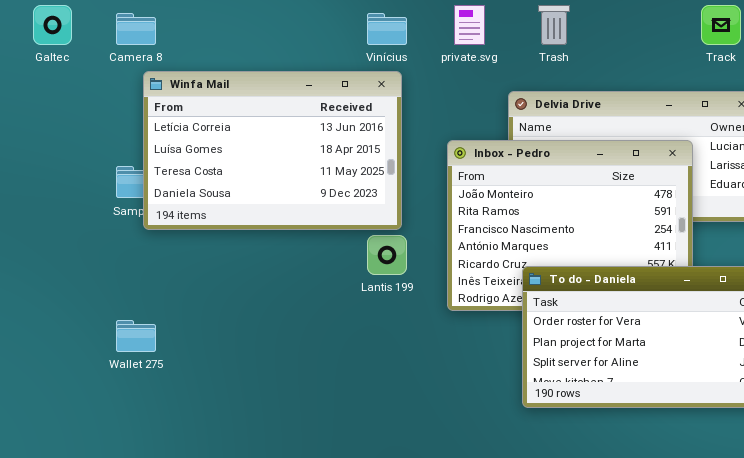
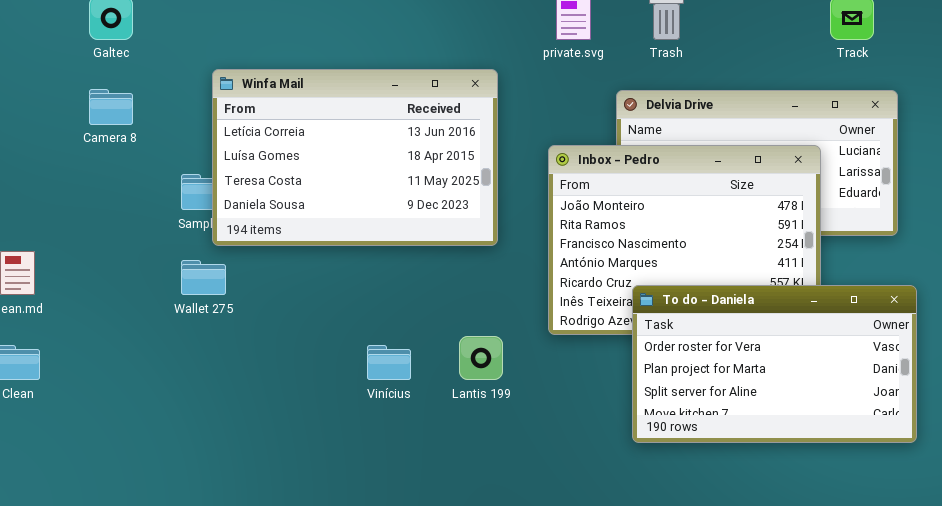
Camera 8: [116,13,156,45] -> [89,89,133,125], moved
Vinícius: [367,13,407,45] -> [367,345,411,380], moved
Lantis 199: [367,235,407,275] -> [459,336,503,380], moved
Wallet 275: [116,320,156,352] -> [181,260,226,295], moved

